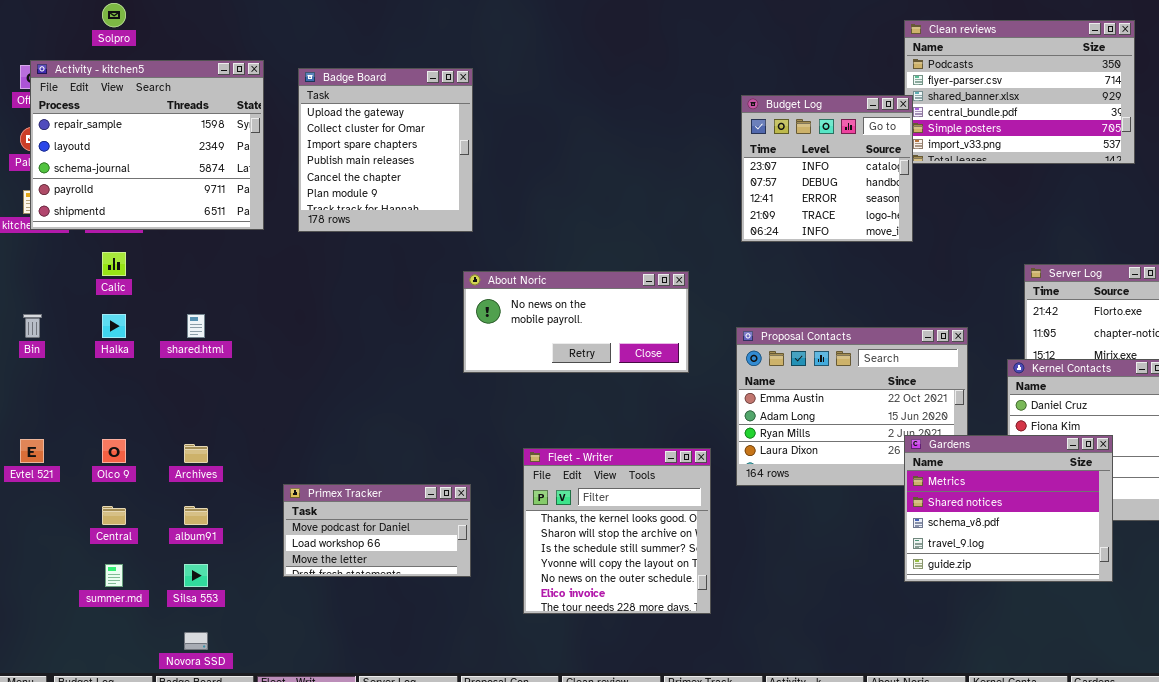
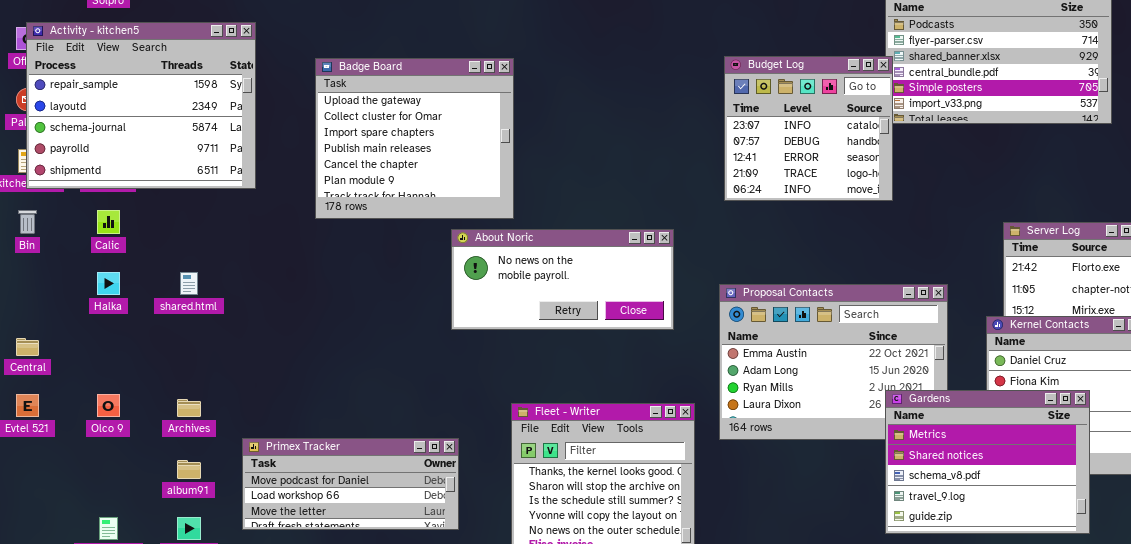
Badge Board: [298,68,473,232] -> [315,58,514,219], moved, resized
Bin: [23,314,42,338] -> [18,210,37,234], moved
Primex Tracker: [283,484,471,577] -> [242,438,459,530], resized
Central: [102,506,126,525] -> [16,338,39,356], moved

